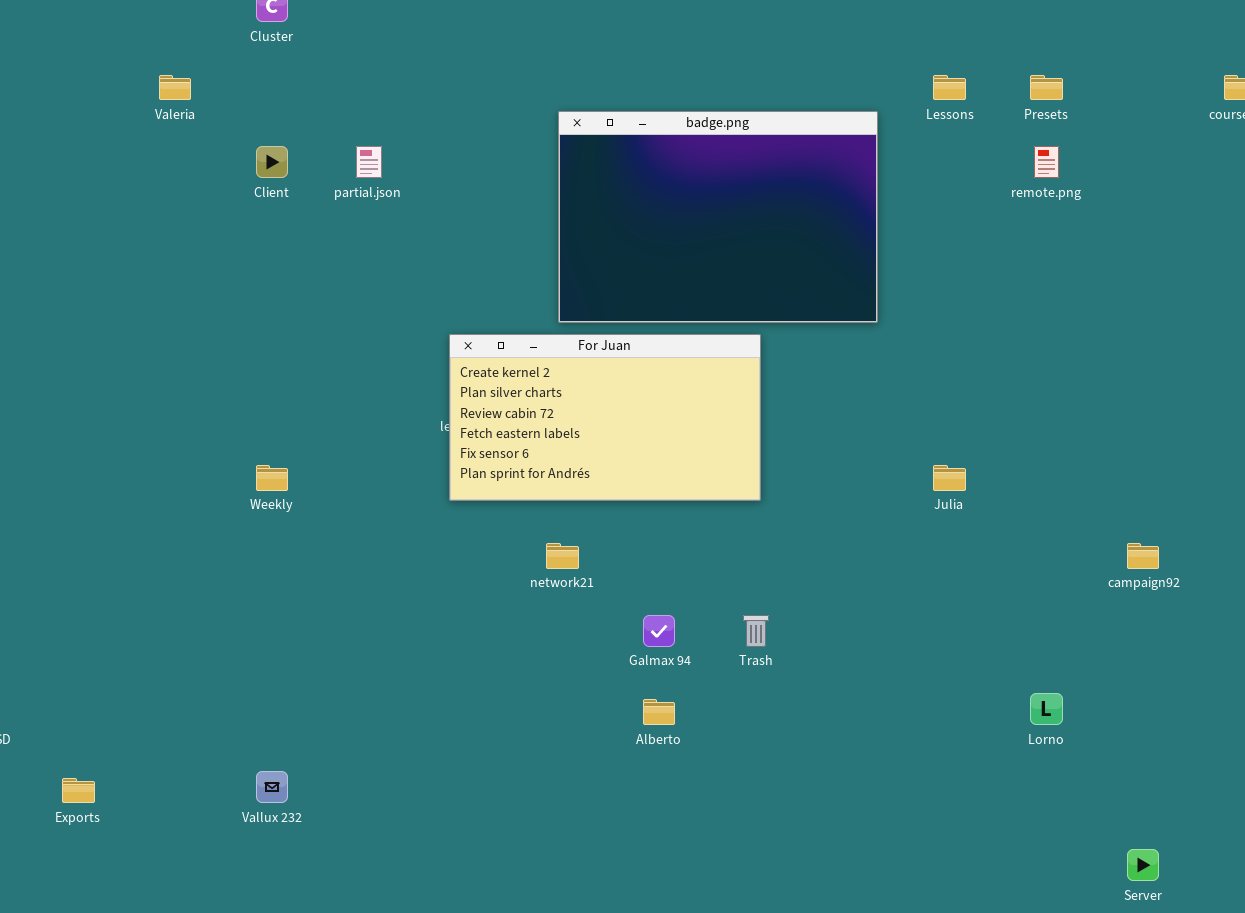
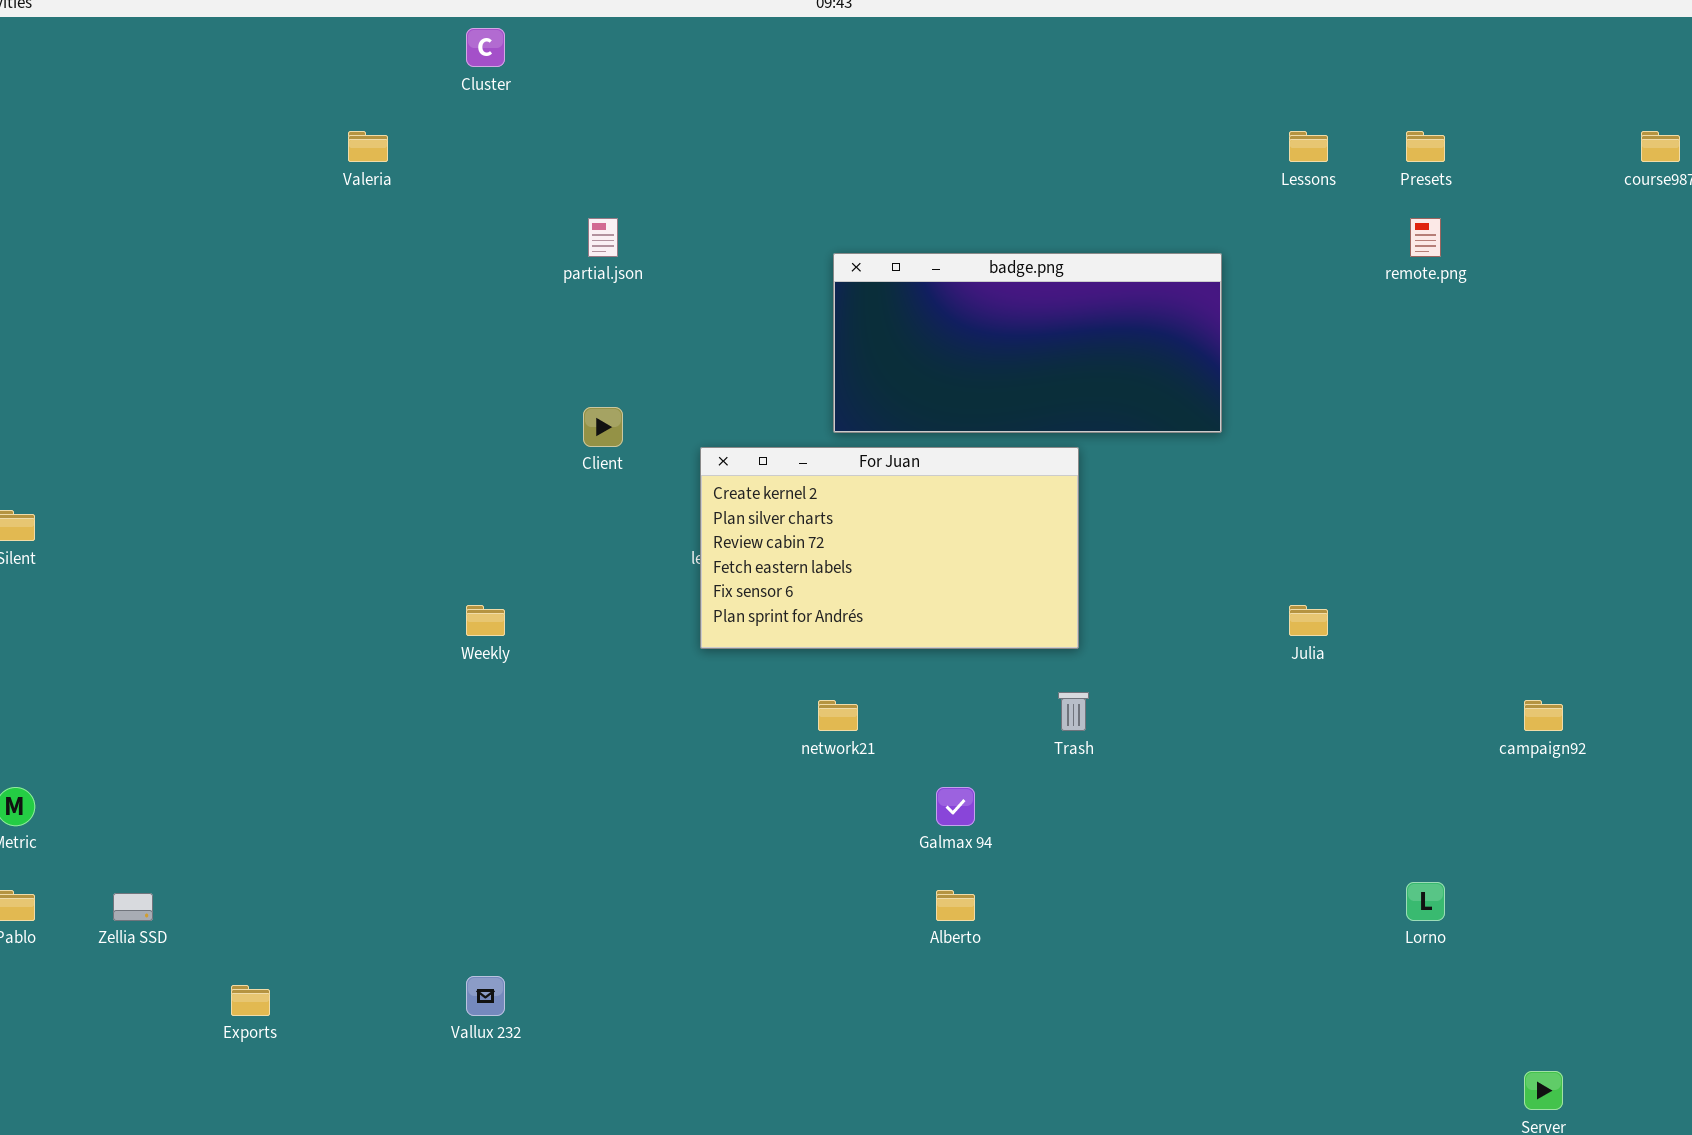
badge.png: [558,111,878,323] -> [833,253,1222,433], resized
Client: [256,146,288,178] -> [583,407,623,447], moved
Trash: [743,615,769,647] -> [1058,692,1089,731], moved

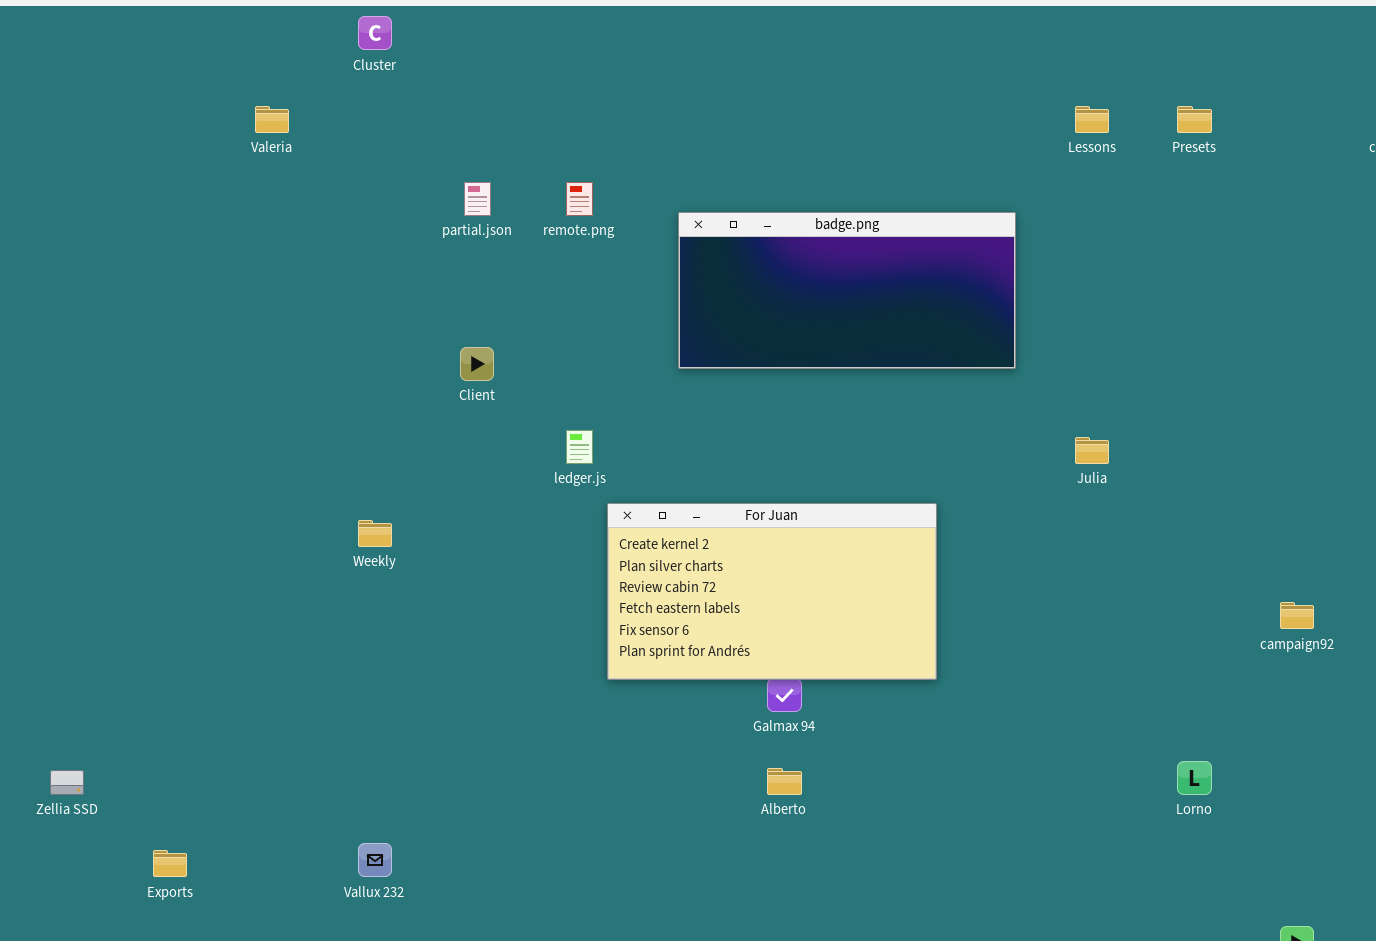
remote.png: [1410,218,1441,257] -> [566,182,593,216], moved
For Juan: [700,447,1079,649] -> [607,503,937,680], moved
Julia: [1289,605,1328,636] -> [1075,437,1109,464], moved

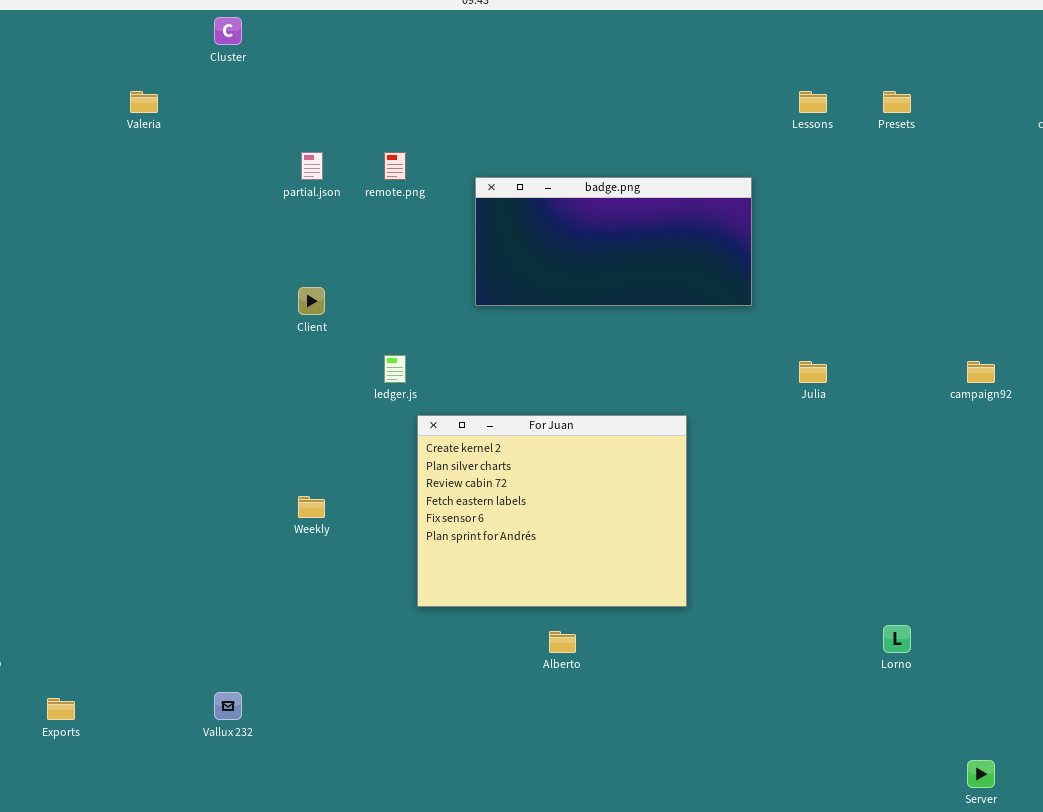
For Juan: [607,503,937,680] -> [417,415,687,607], resized
Weekly: [358,520,392,547] -> [298,496,325,518], moved
campaign92: [1280,602,1314,629] -> [967,361,995,383], moved

